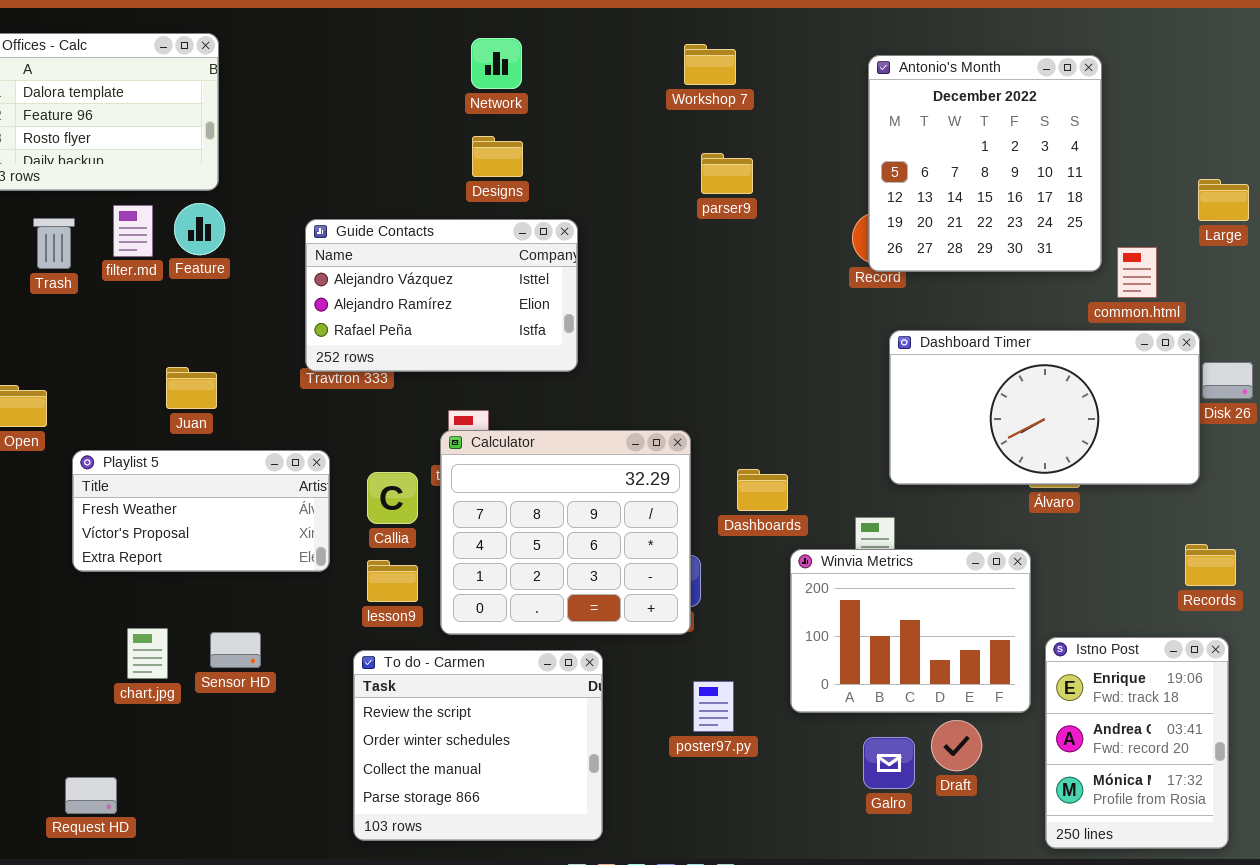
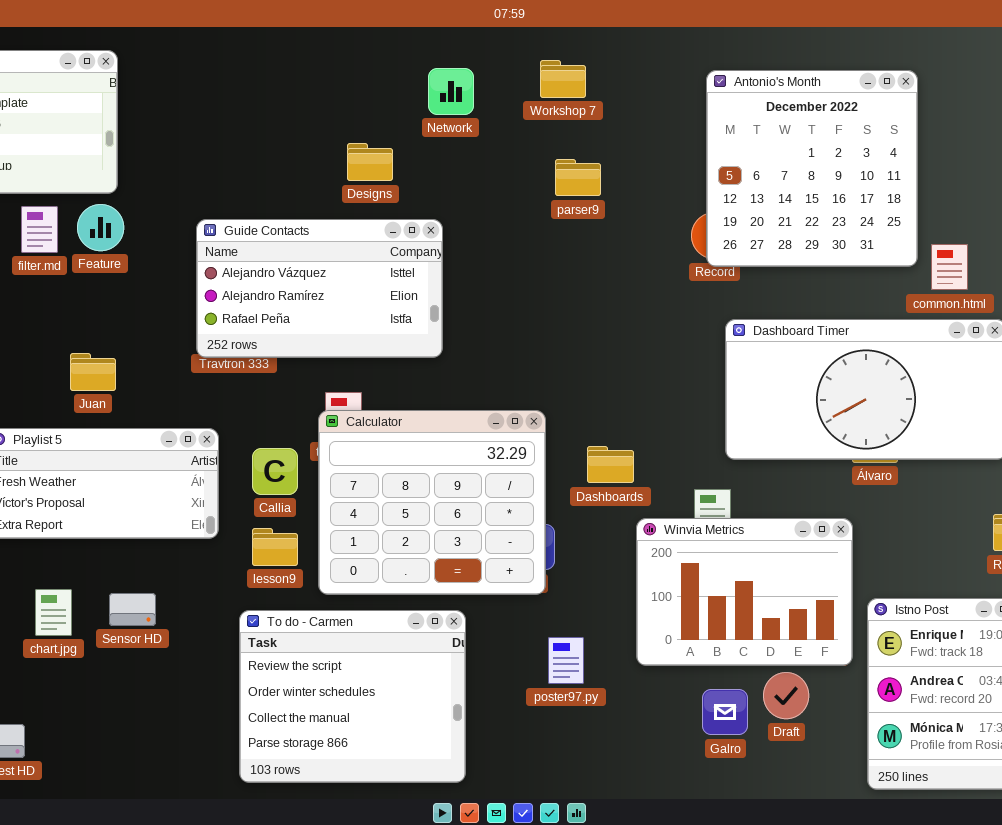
Network: [471,38,522,89] -> [428,68,474,115], moved

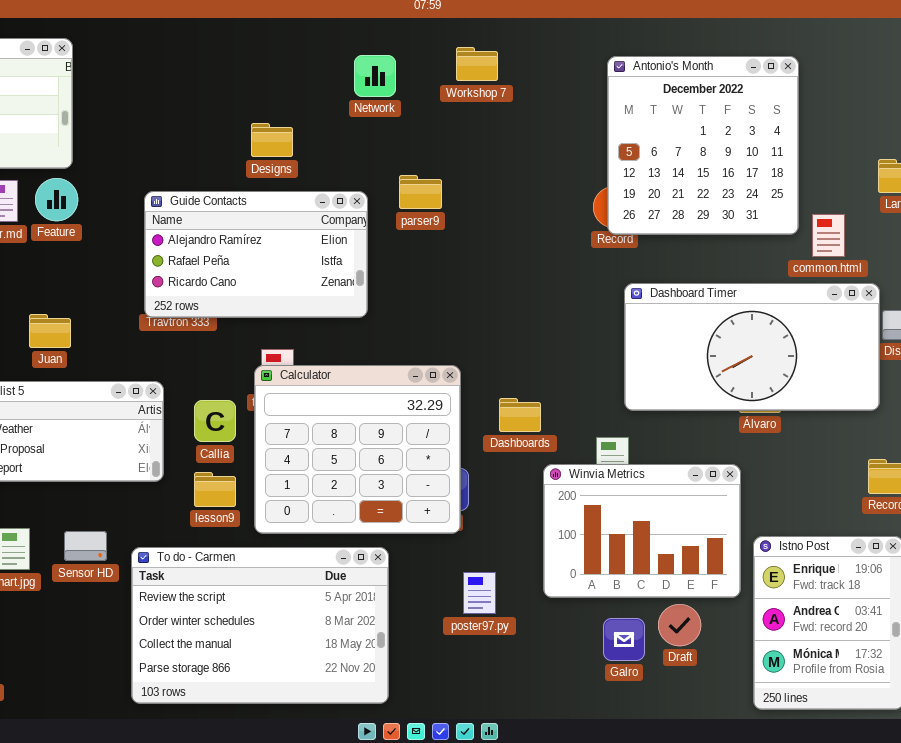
Designs: [347,143,393,181] -> [251,123,293,157], moved
parser9: [555,159,601,196] -> [399,175,442,209], moved
Guide Contacts: [196,219,443,358] -> [144,191,368,318], scrolled down 1 row
To do - Carmen: [239,610,466,783] -> [131,547,389,704], resized

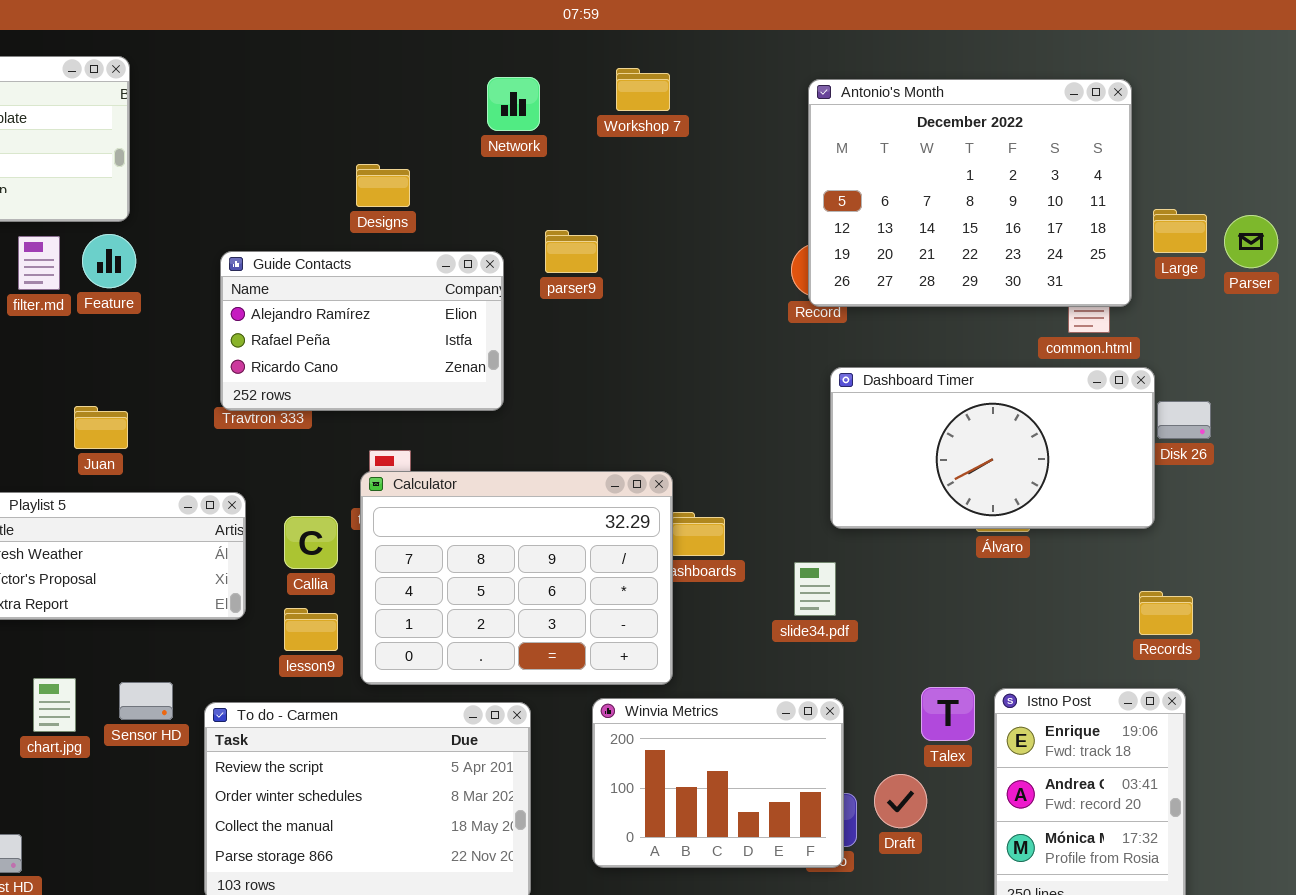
Antonio's Month: [607,56,799,235] -> [808,79,1132,307], resized
Calculator: [254,365,461,534] -> [360,471,673,685], resized
Winvia Metrics: [543,464,741,598] -> [592,698,844,868], moved

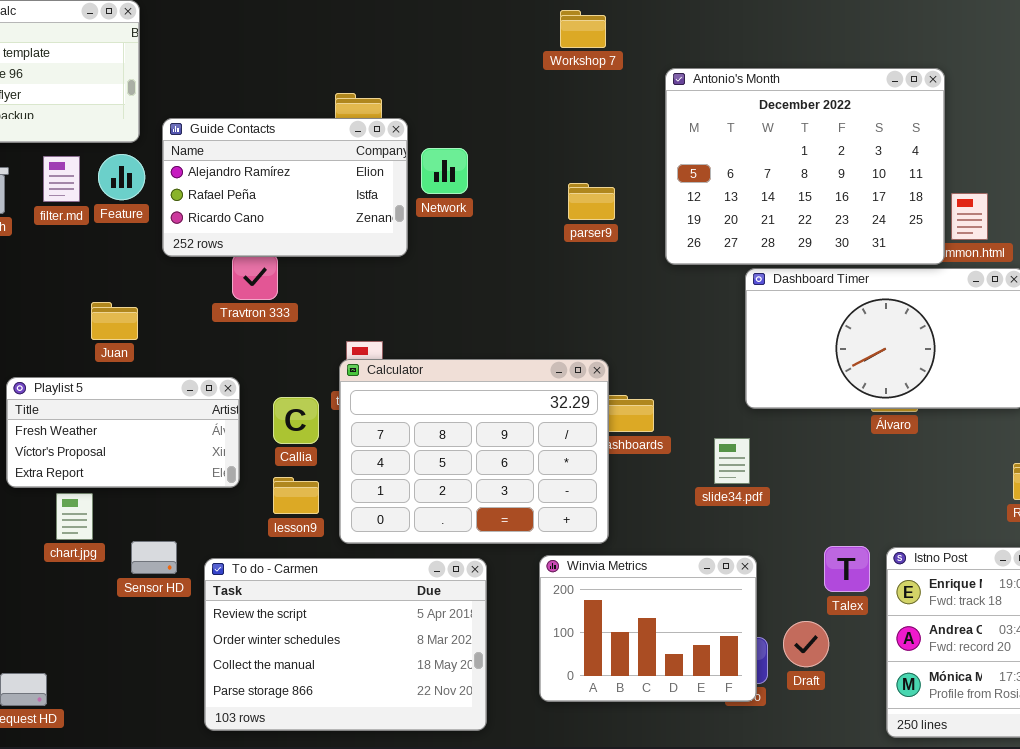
Network: [487,77,540,131] -> [421,148,468,194], moved
Antonio's Month: [808,79,1132,307] -> [665,68,945,265], moved
parser9: [545,230,598,273] -> [568,183,615,220], moved
Guide Contacts: [220,251,504,411] -> [162,118,408,257], moved
chart.jpg: [33,678,76,732] -> [56,493,93,540], moved

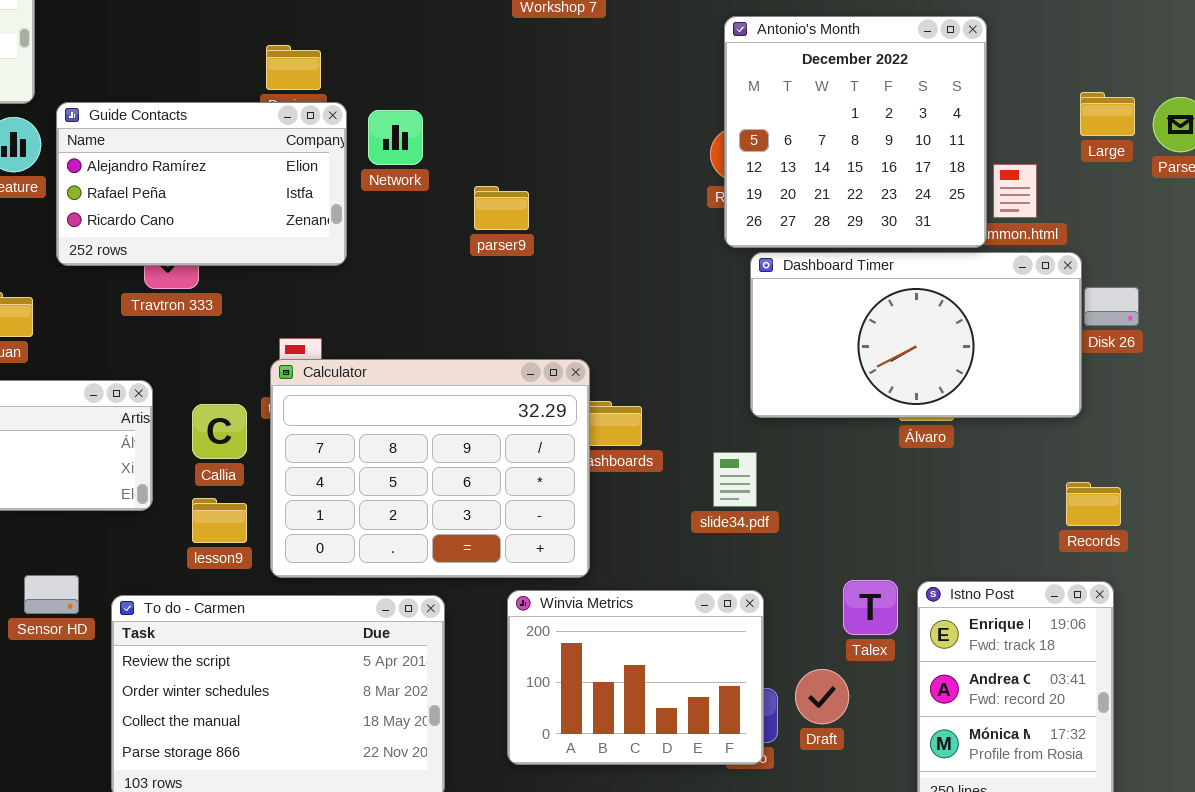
Antonio's Month: [665,68,945,265] -> [724,16,987,248], resized
Guide Contacts: [162,118,408,257] -> [56,102,347,266], moved
parser9: [568,183,615,220] -> [474,186,529,230], moved

